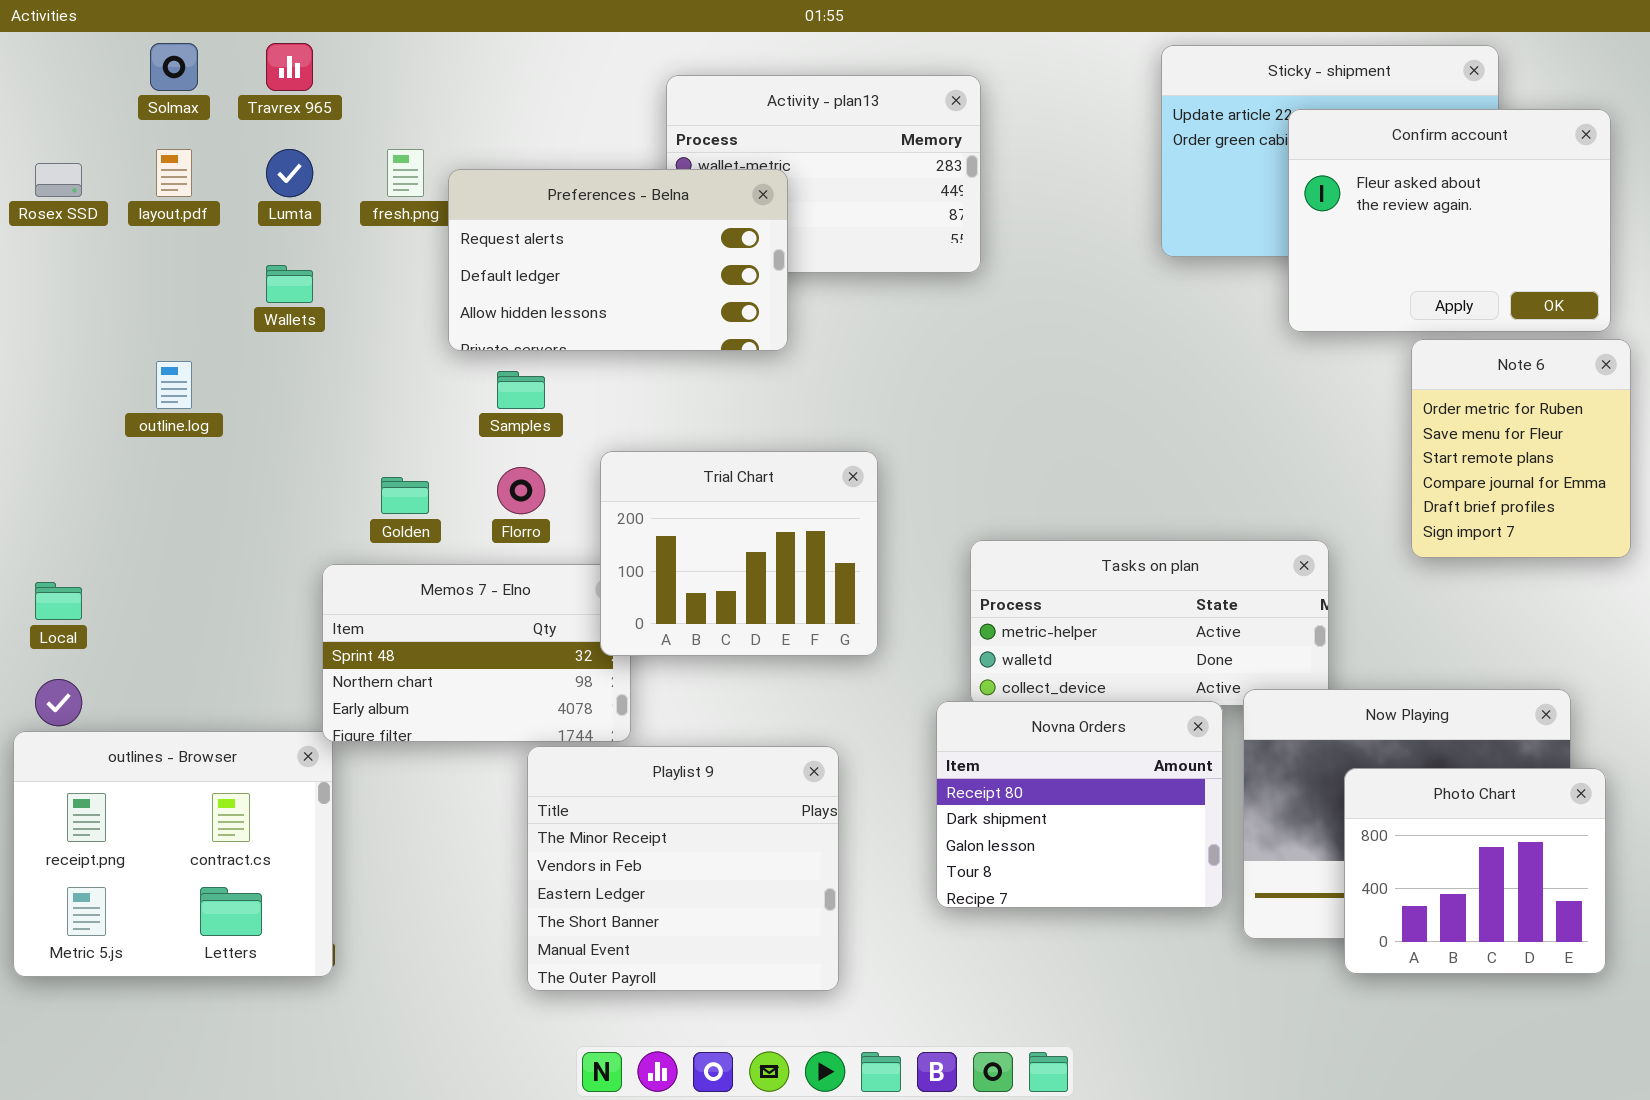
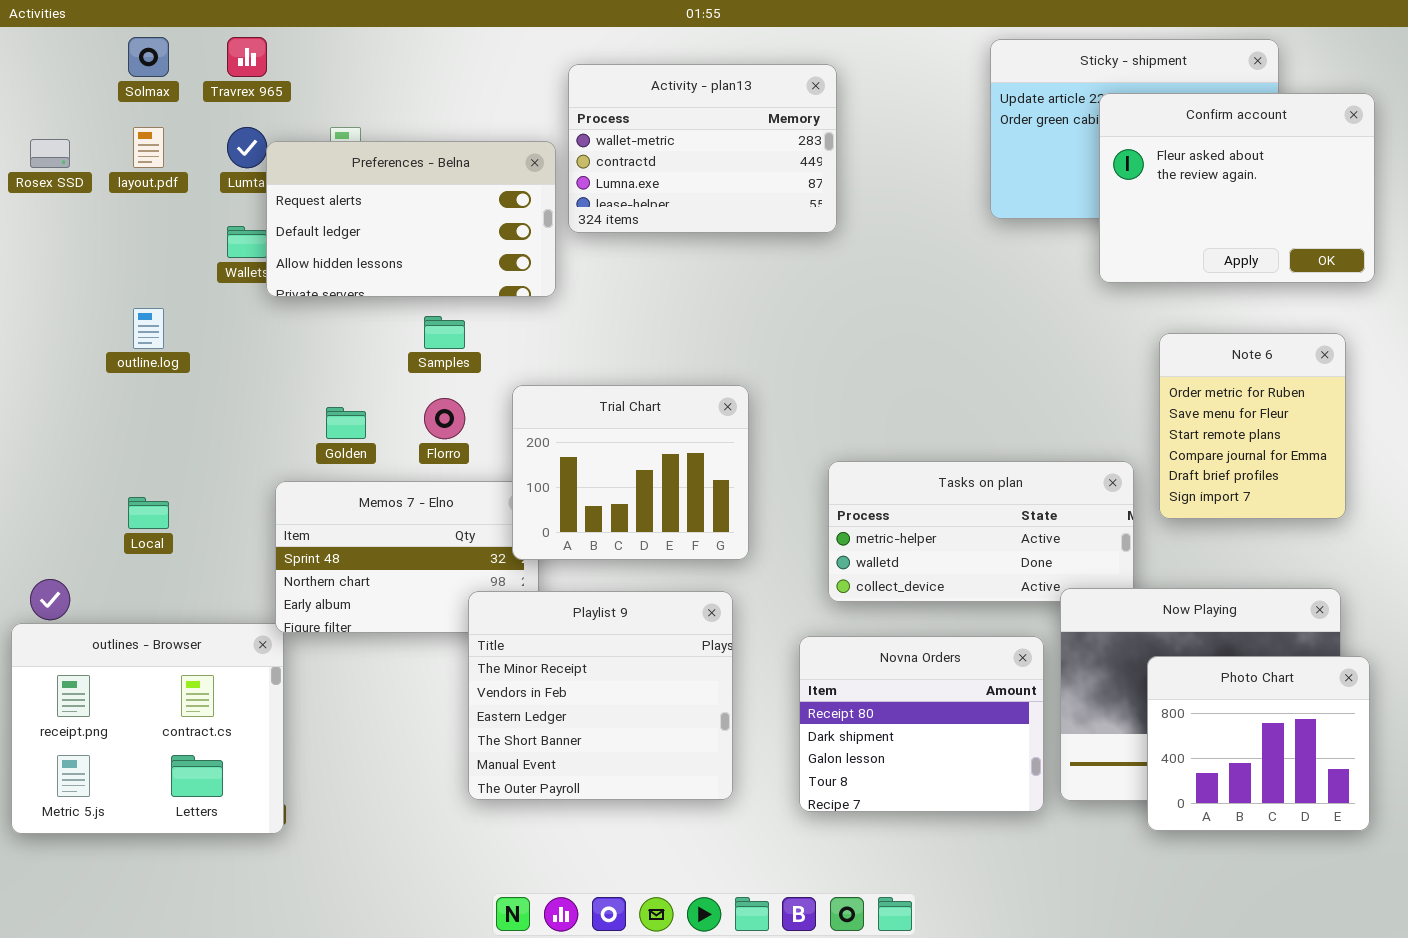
Preferences - Belna: [448,169,788,351] -> [266,141,556,297], moved
Note 6: [1411,339,1631,558] -> [1159,333,1346,519], moved
Local: [35,582,82,620] -> [128,497,169,529], moved
Novna Orders: [936,701,1223,908] -> [799,636,1044,812], moved
Playlist 9: [527,746,839,991] -> [468,591,733,800], moved

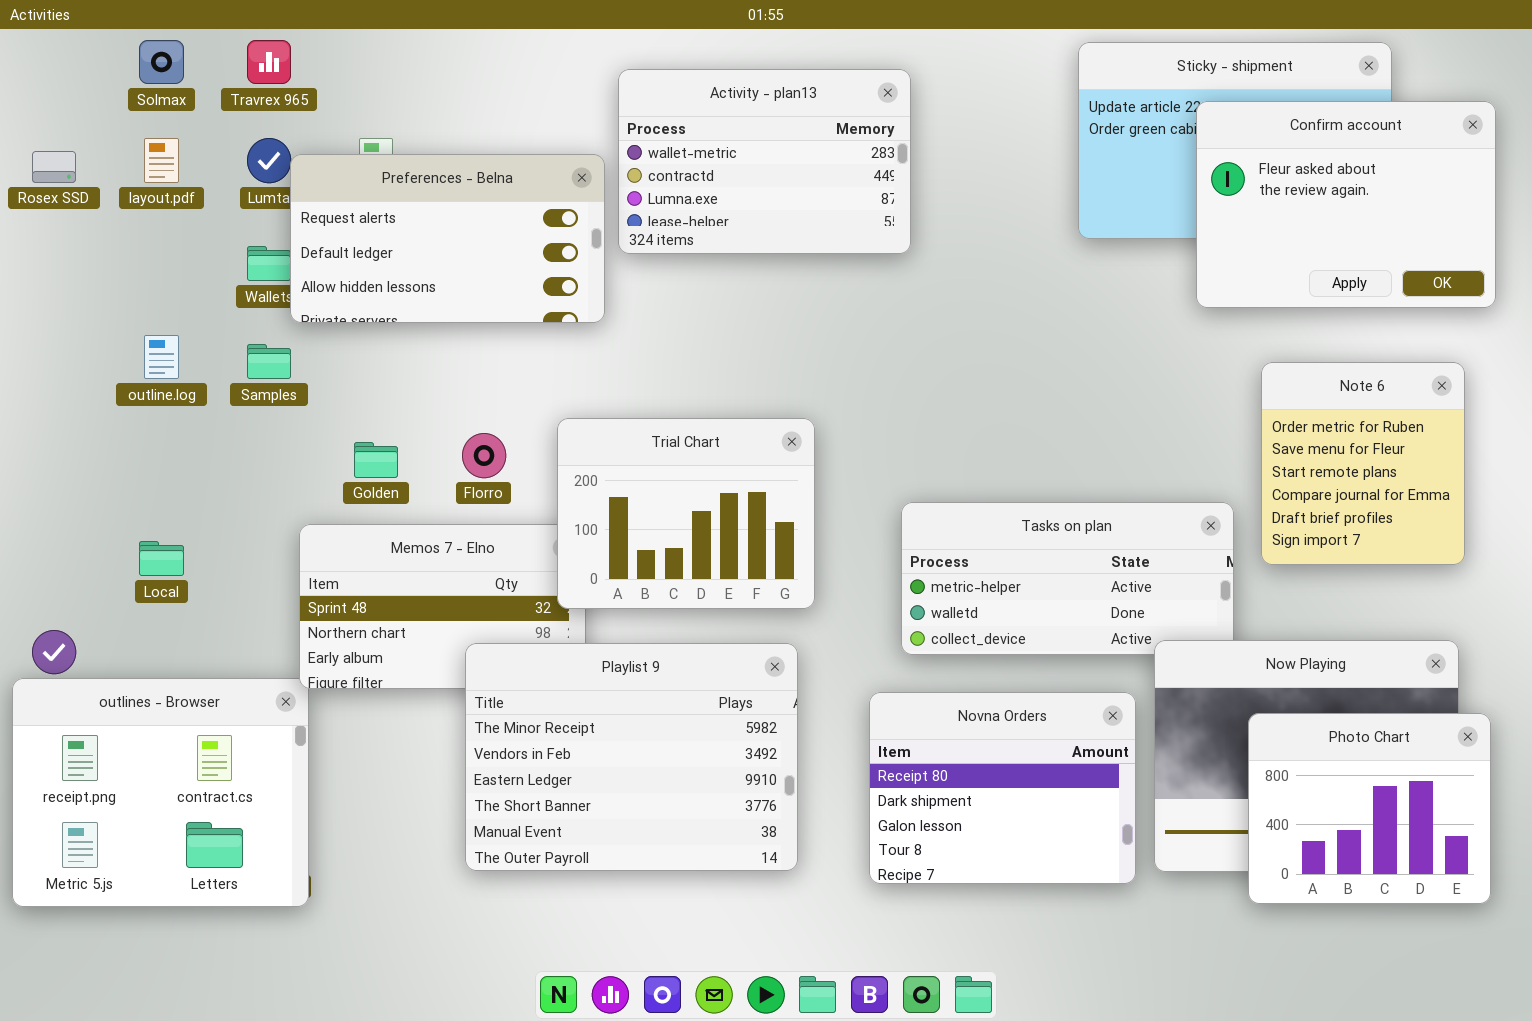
Samples: [424,316,465,349] -> [247,344,291,379], moved
Playlist 9: [468,591,733,800] -> [465,643,798,871], resized

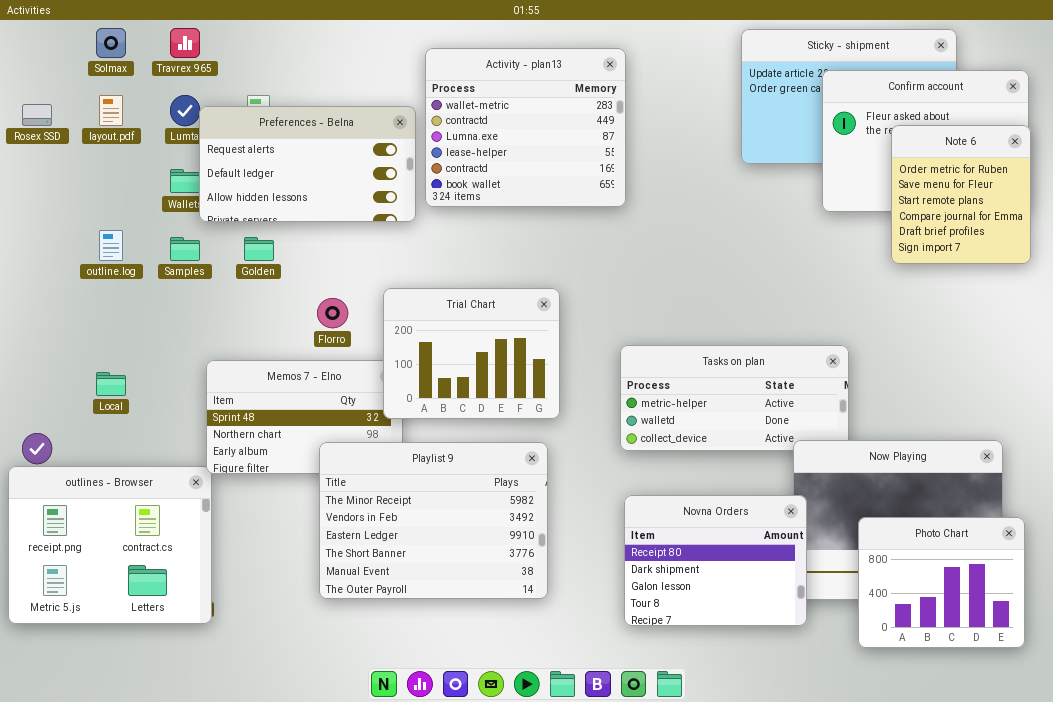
Activity - plan13: [618,69,911,254] -> [425,48,626,207], resized
Note 6: [1261,362,1465,565] -> [891,125,1031,264], moved
Golden: [354,442,398,478] -> [244,237,274,261], moved
Novna Orders: [869,692,1136,884] -> [624,495,807,626], moved
Photo Chart: [1248,713,1491,904] -> [858,517,1025,648], moved

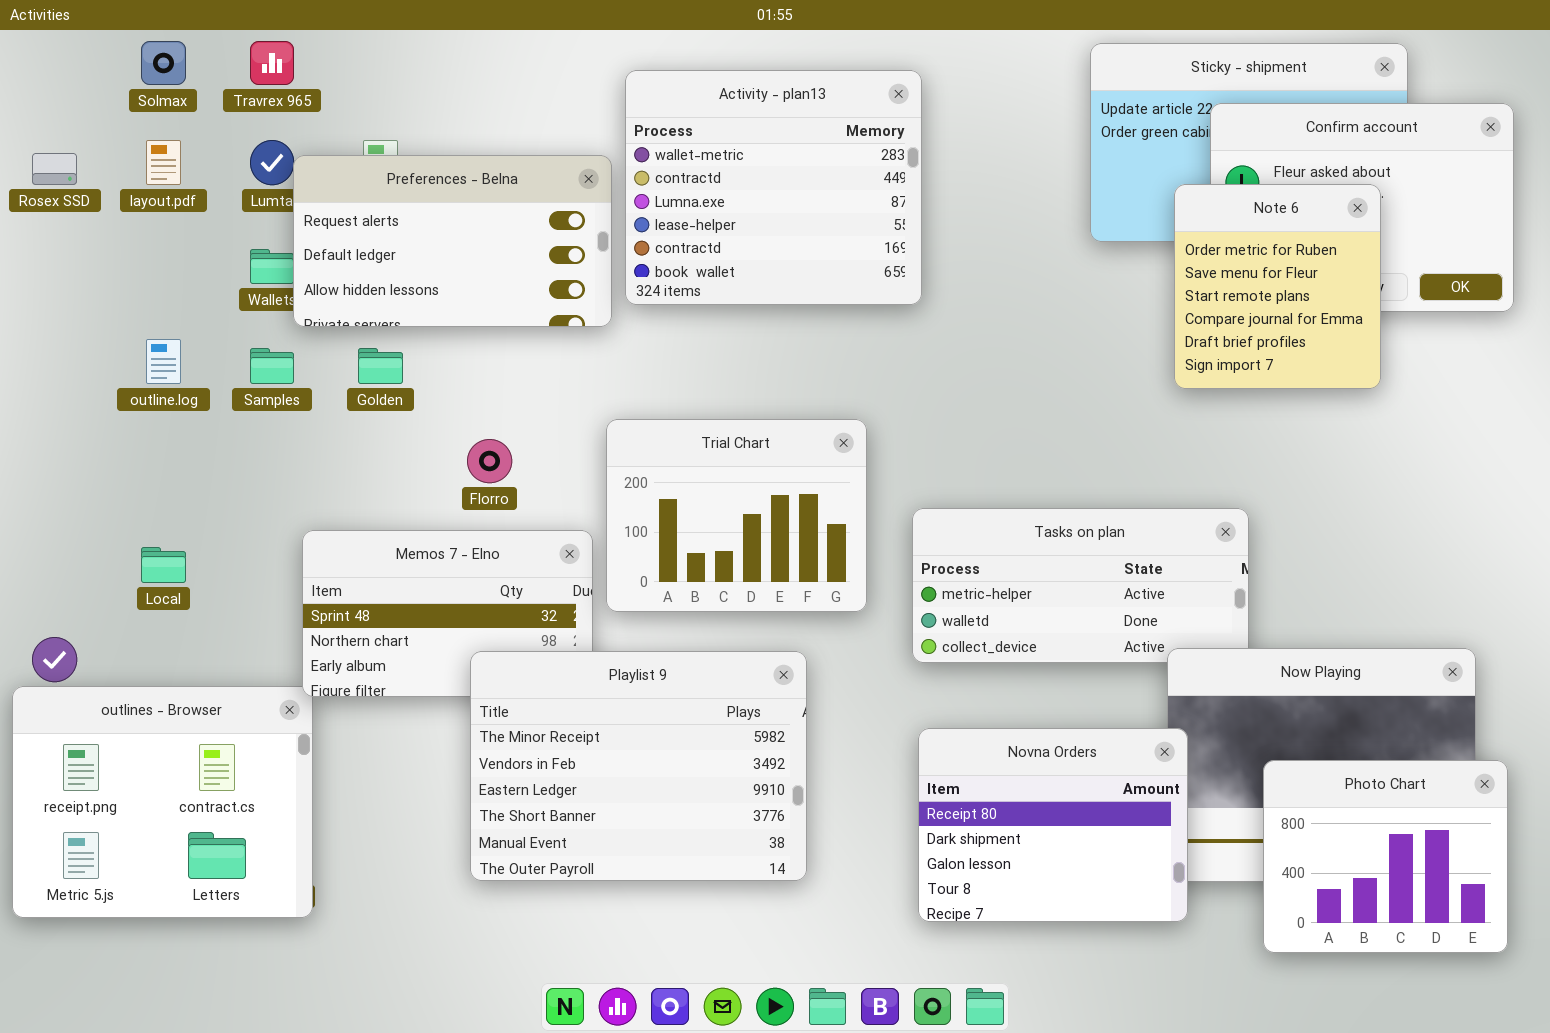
Note 6: [891,125,1031,264] -> [1174,184,1381,389], moved
Trial Chart: [383,288,560,419] -> [606,419,867,612], moved

